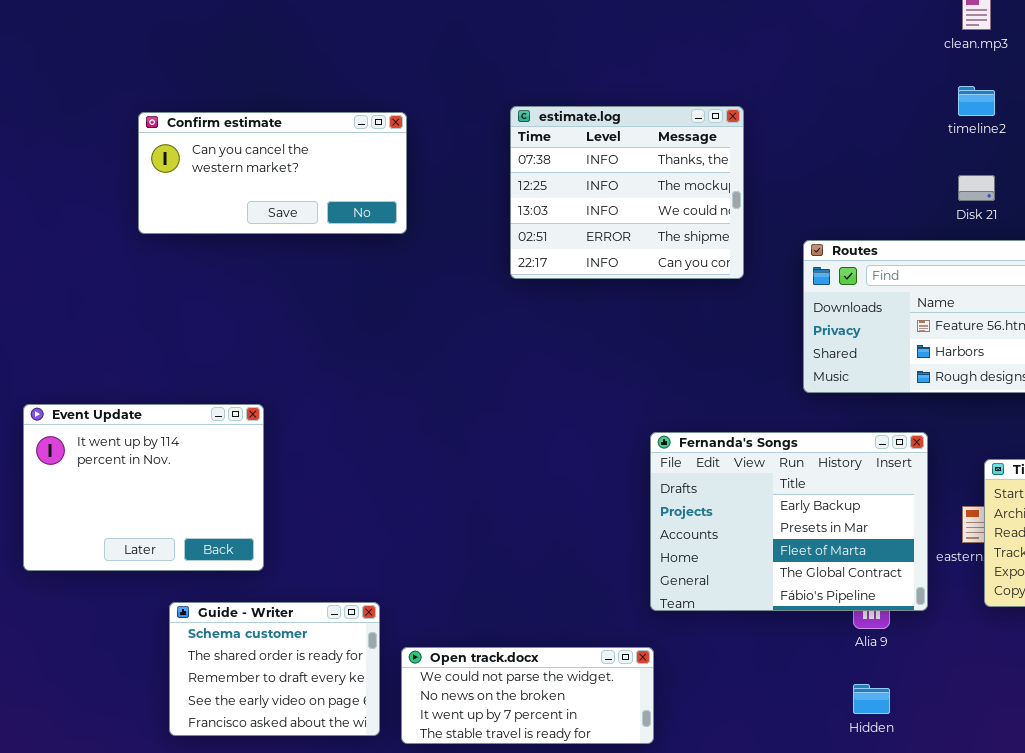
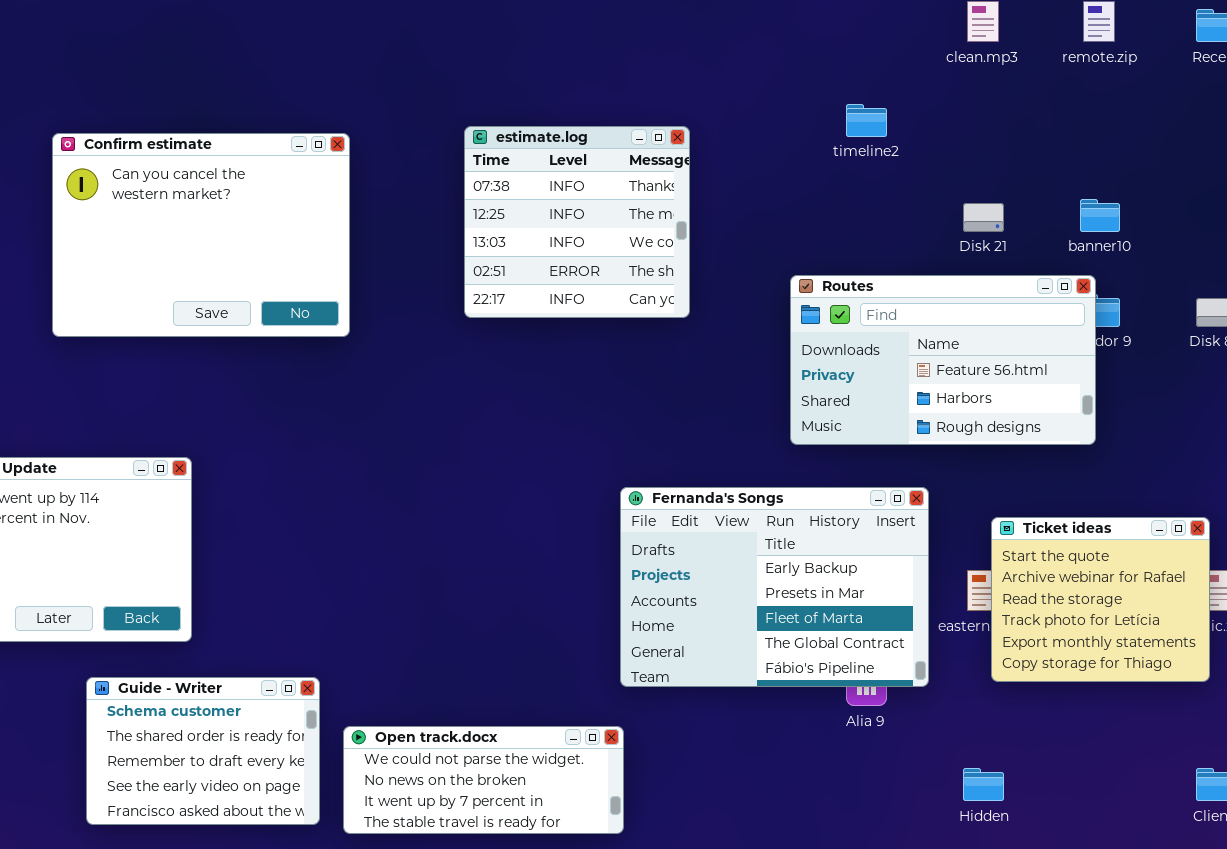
timeline2: [958,86,995,116] -> [846,104,887,137], moved
estimate.log: [510,106,744,279] -> [464,126,690,318], resized
Confirm estimate: [138,112,407,234] -> [52,133,350,337], resized
Hidden: [853,684,890,714] -> [963,768,1004,801], moved

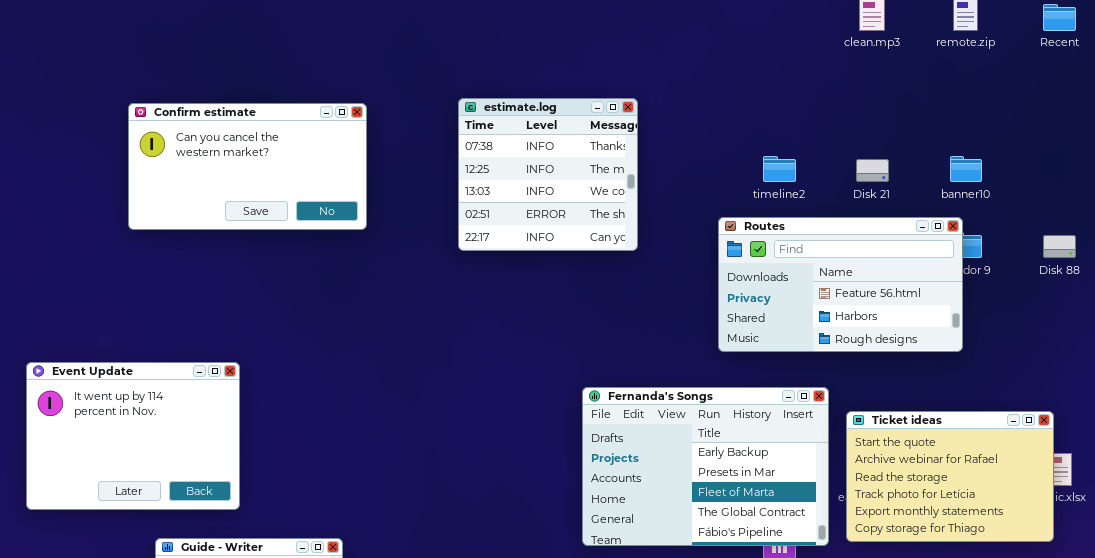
timeline2: [846,104,887,137] -> [763,156,796,182], moved
Confirm estimate: [52,133,350,337] -> [128,103,367,230], resized
Ticket ideas: [991,517,1210,682] -> [846,411,1054,542], resized

